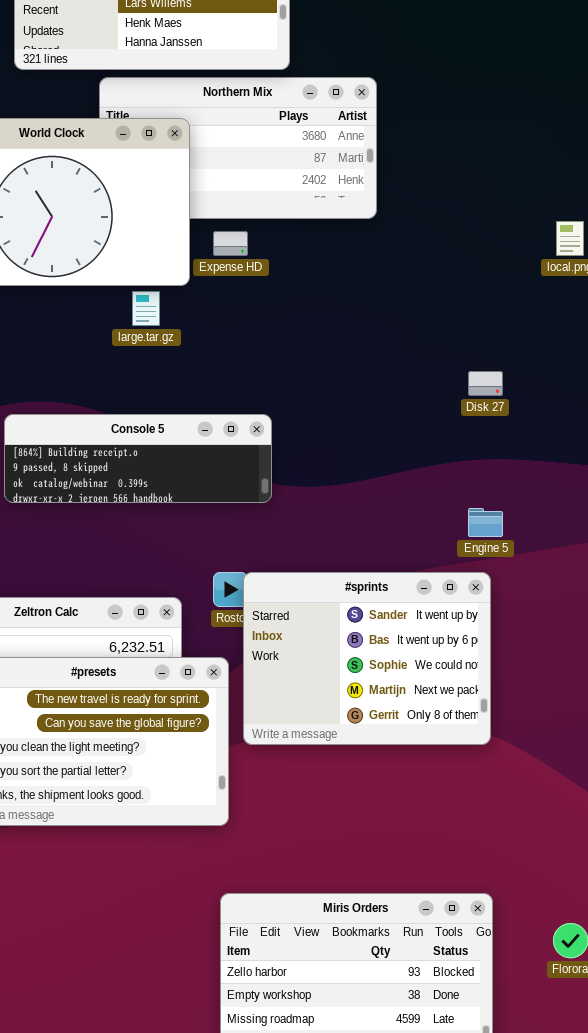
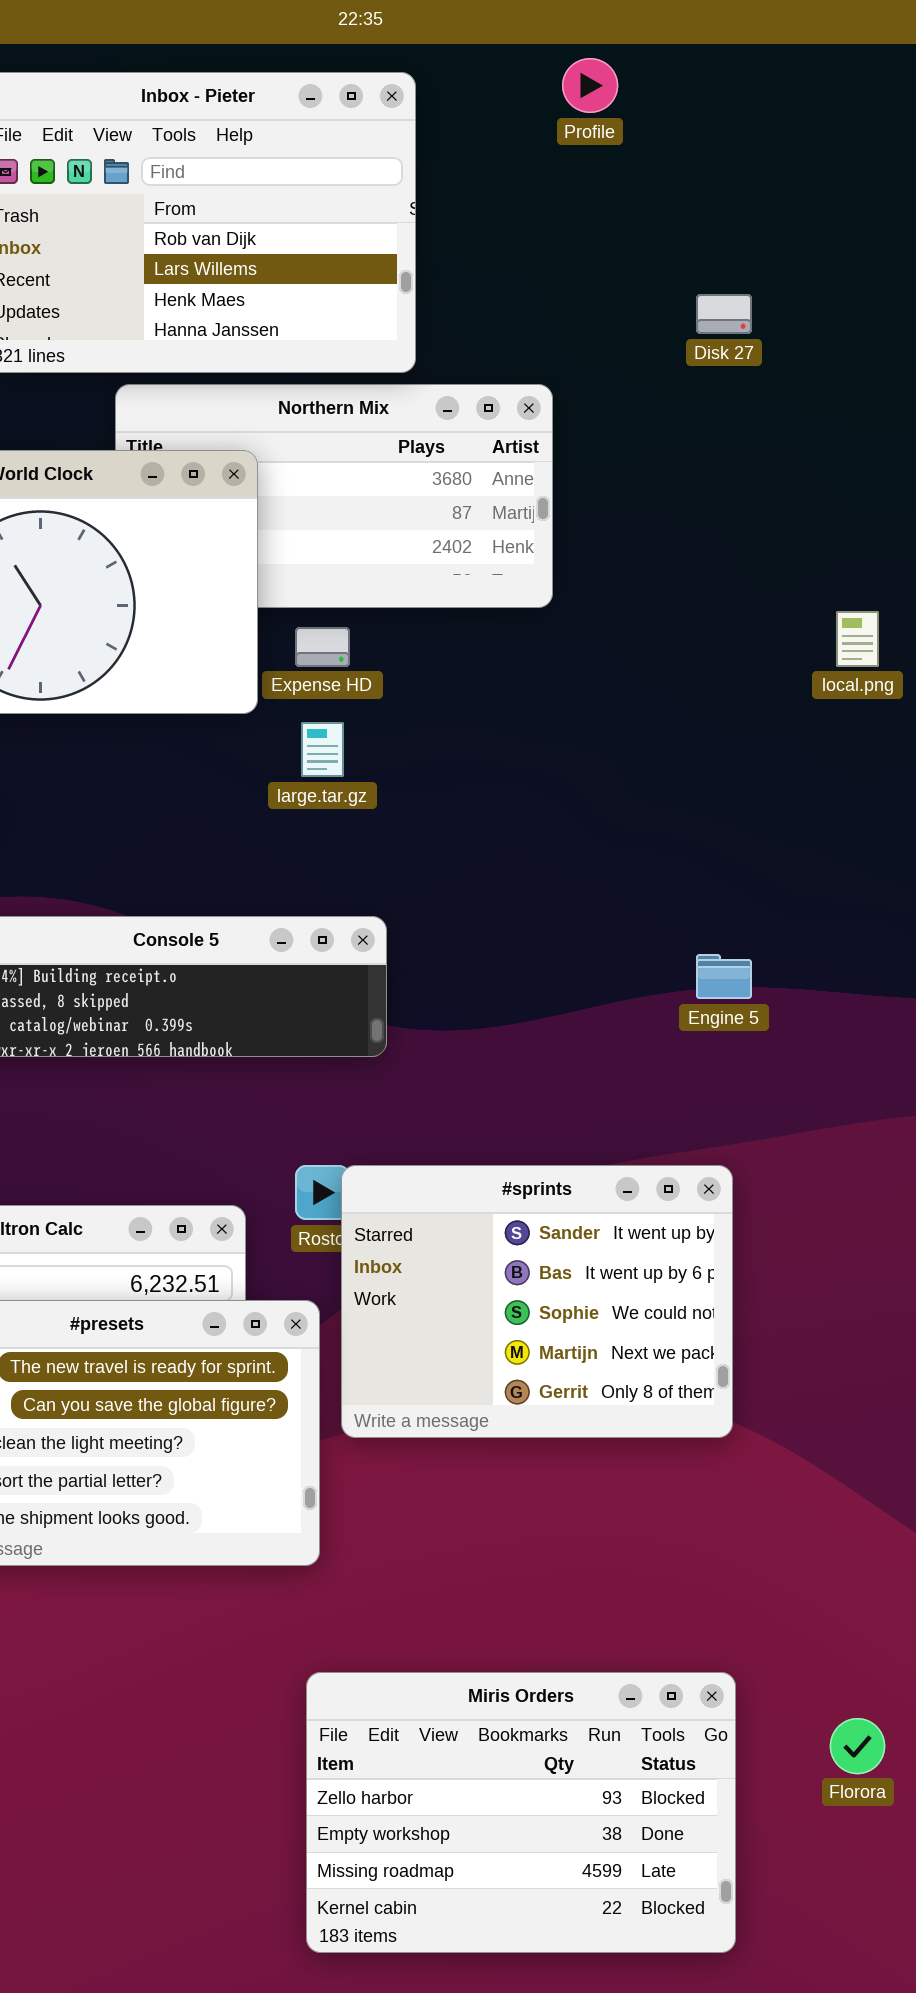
large.tar.gz: [132,291,160,326] -> [301,722,344,777], moved
Disk 27: [468,371,503,396] -> [696,294,752,334], moved
Engine 5: [468,508,503,537] -> [696,954,752,999], moved

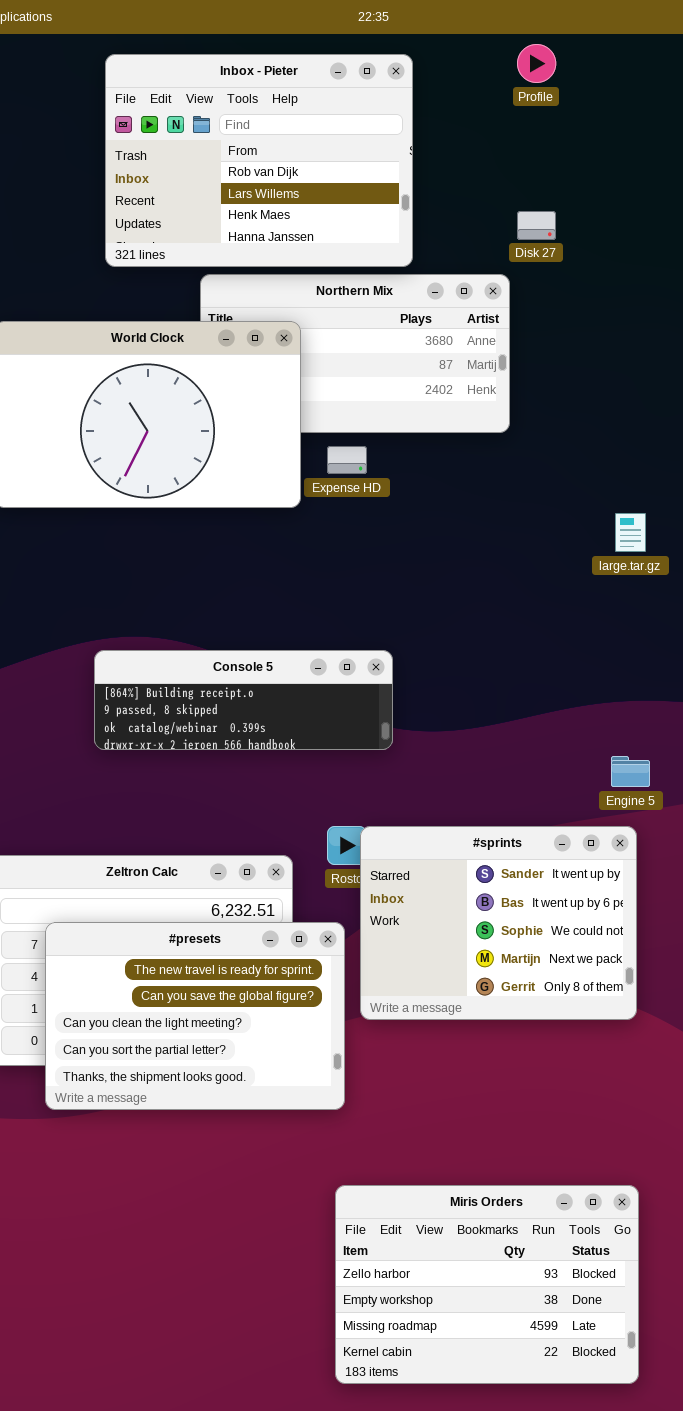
Disk 27: [696,294,752,334] -> [517,211,556,240], moved
large.tar.gz: [301,722,344,777] -> [615,513,646,552], moved
Engine 5: [696,954,752,999] -> [611,756,650,787], moved

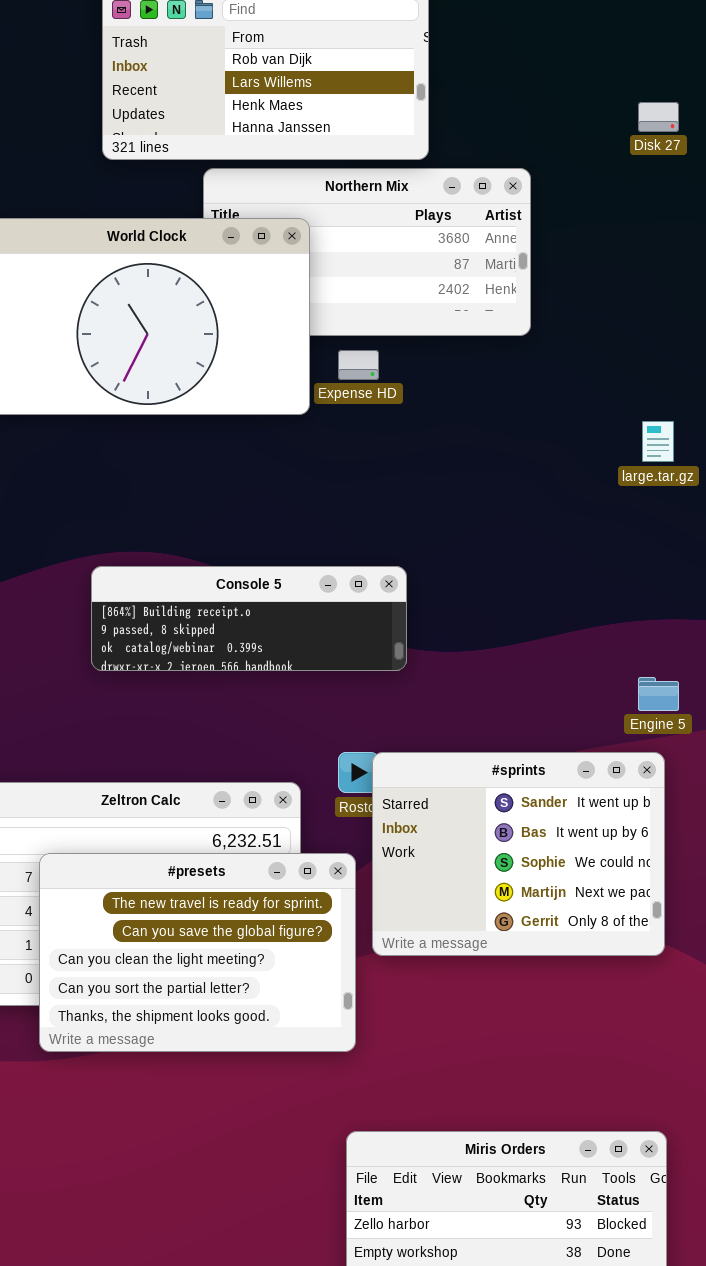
Disk 27: [517,211,556,240] -> [638,102,679,132], moved

